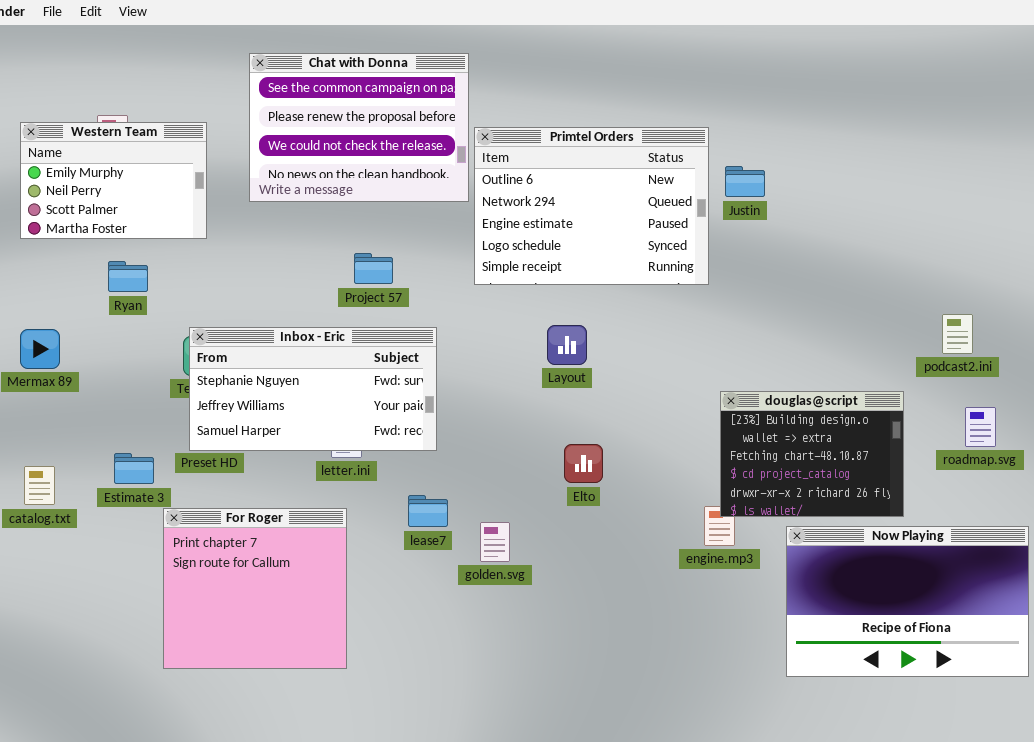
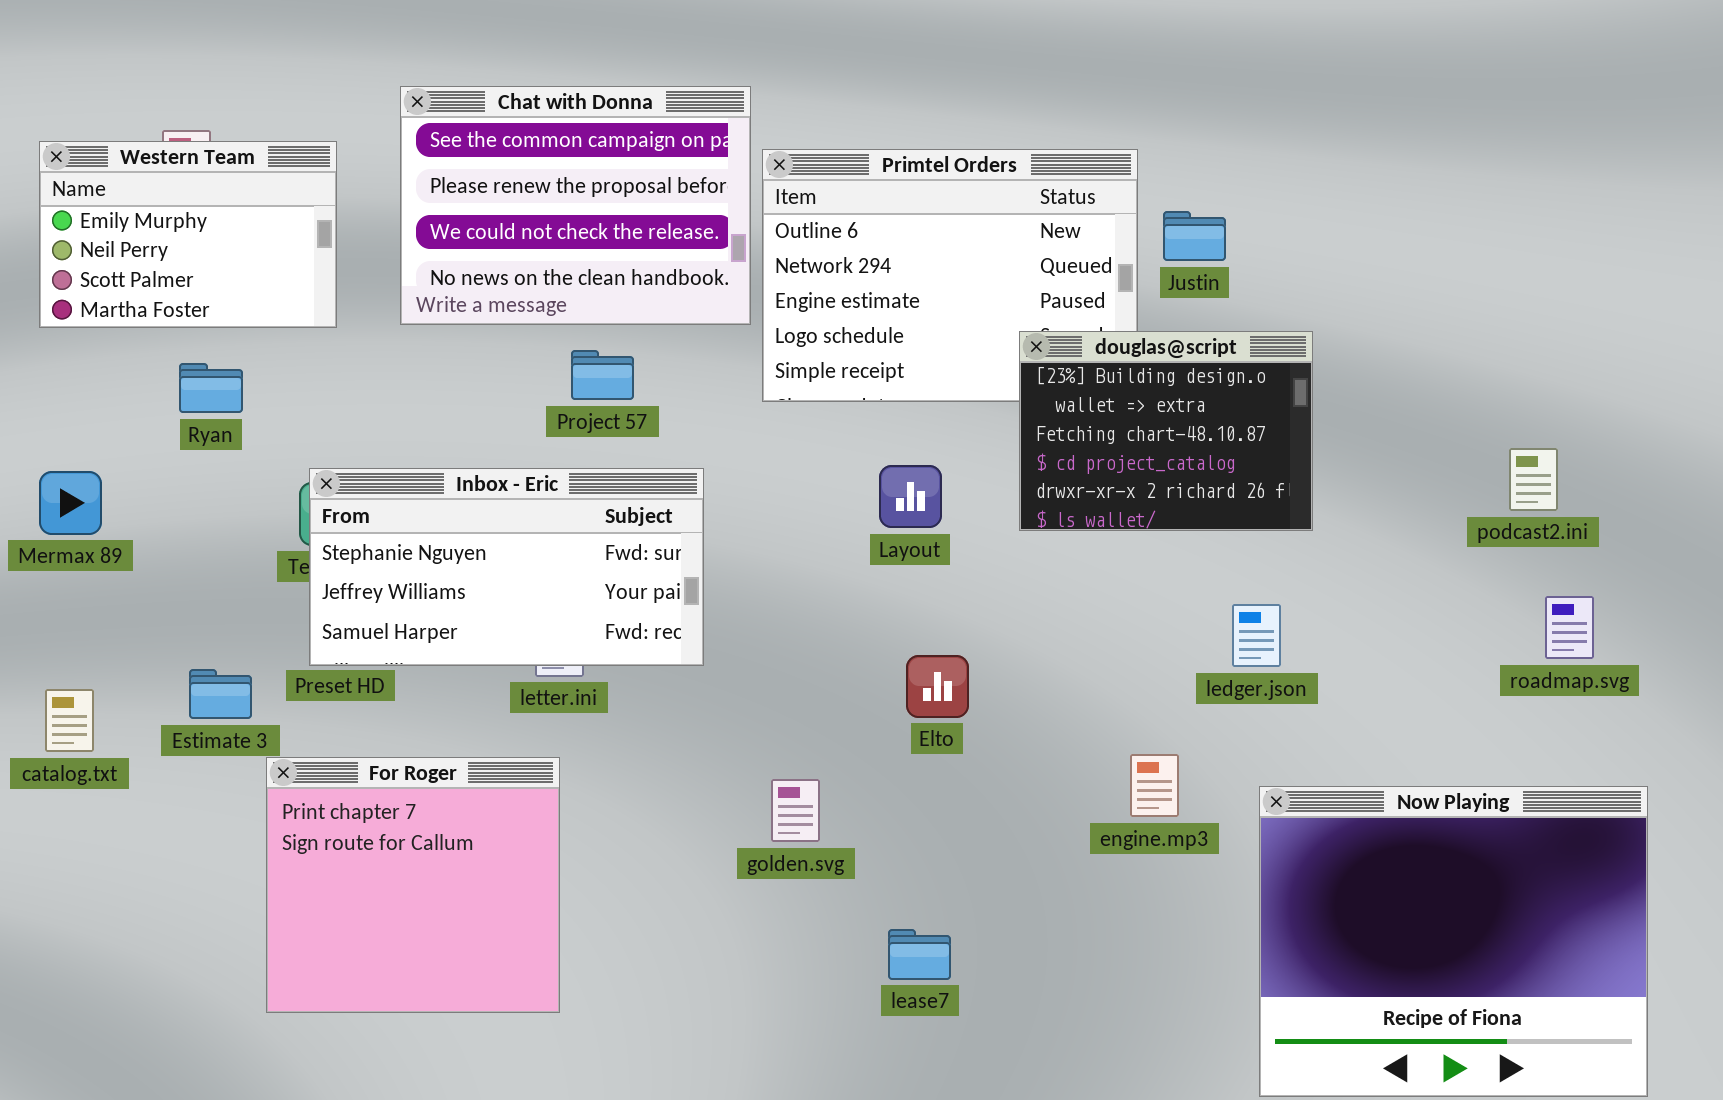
Chat with Donna: [249,53,469,202] -> [400,86,751,325], moved
douglas@script: [720,391,904,517] -> [1019,331,1313,531], moved
lease7: [408,495,448,527] -> [888,929,951,980], moved
Now Playing: [786,526,1029,677] -> [1259,786,1648,1097], resized

